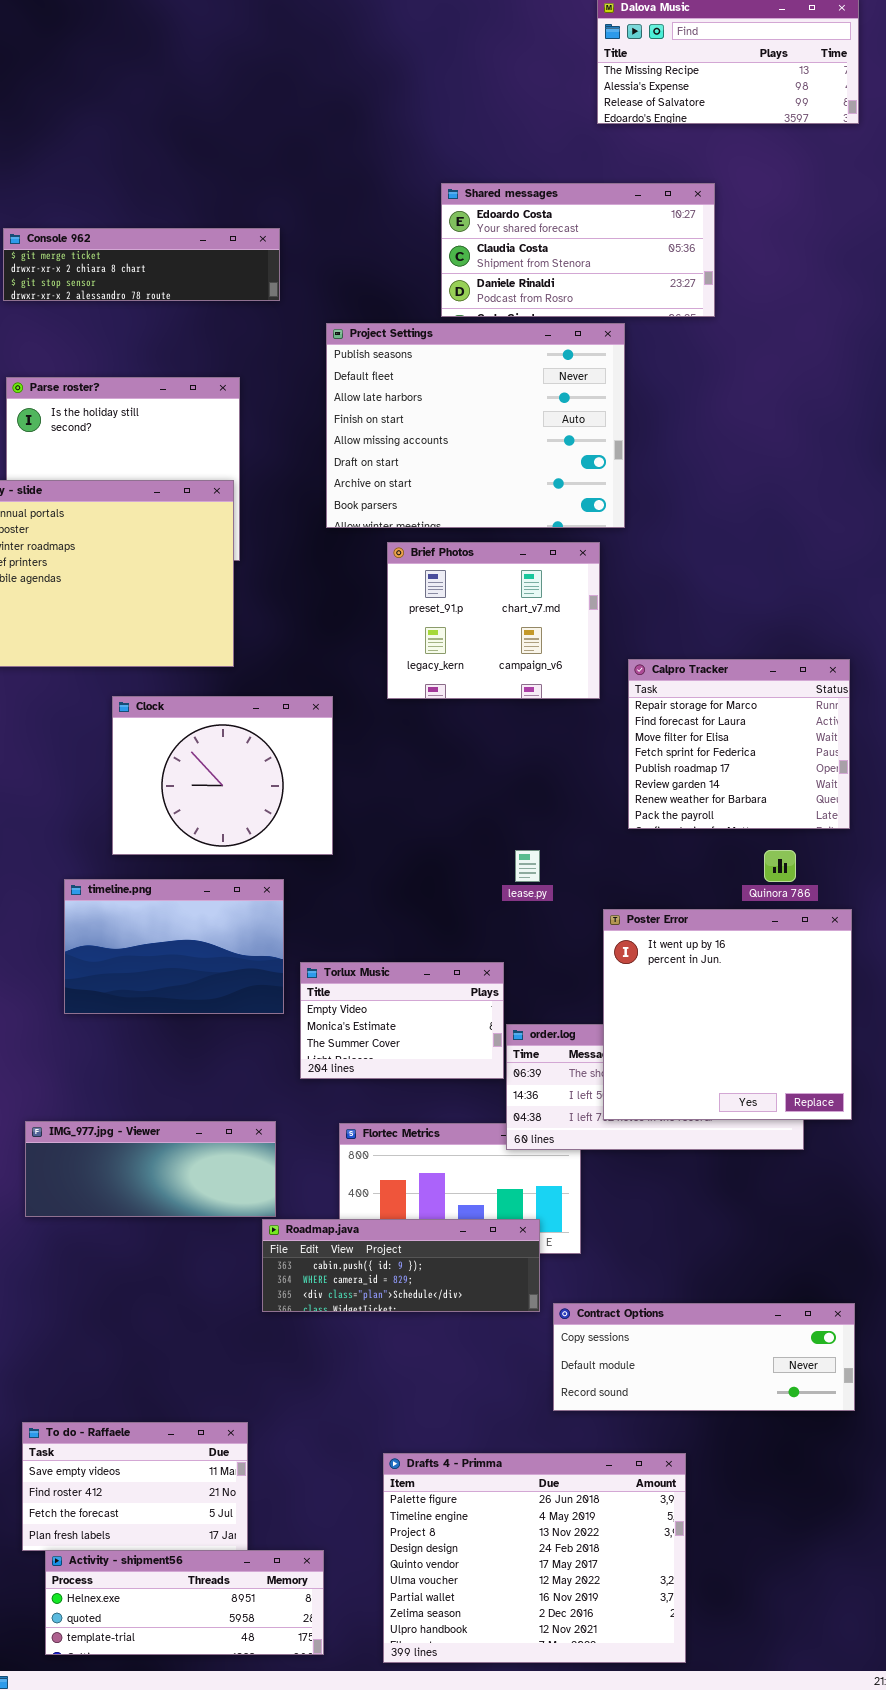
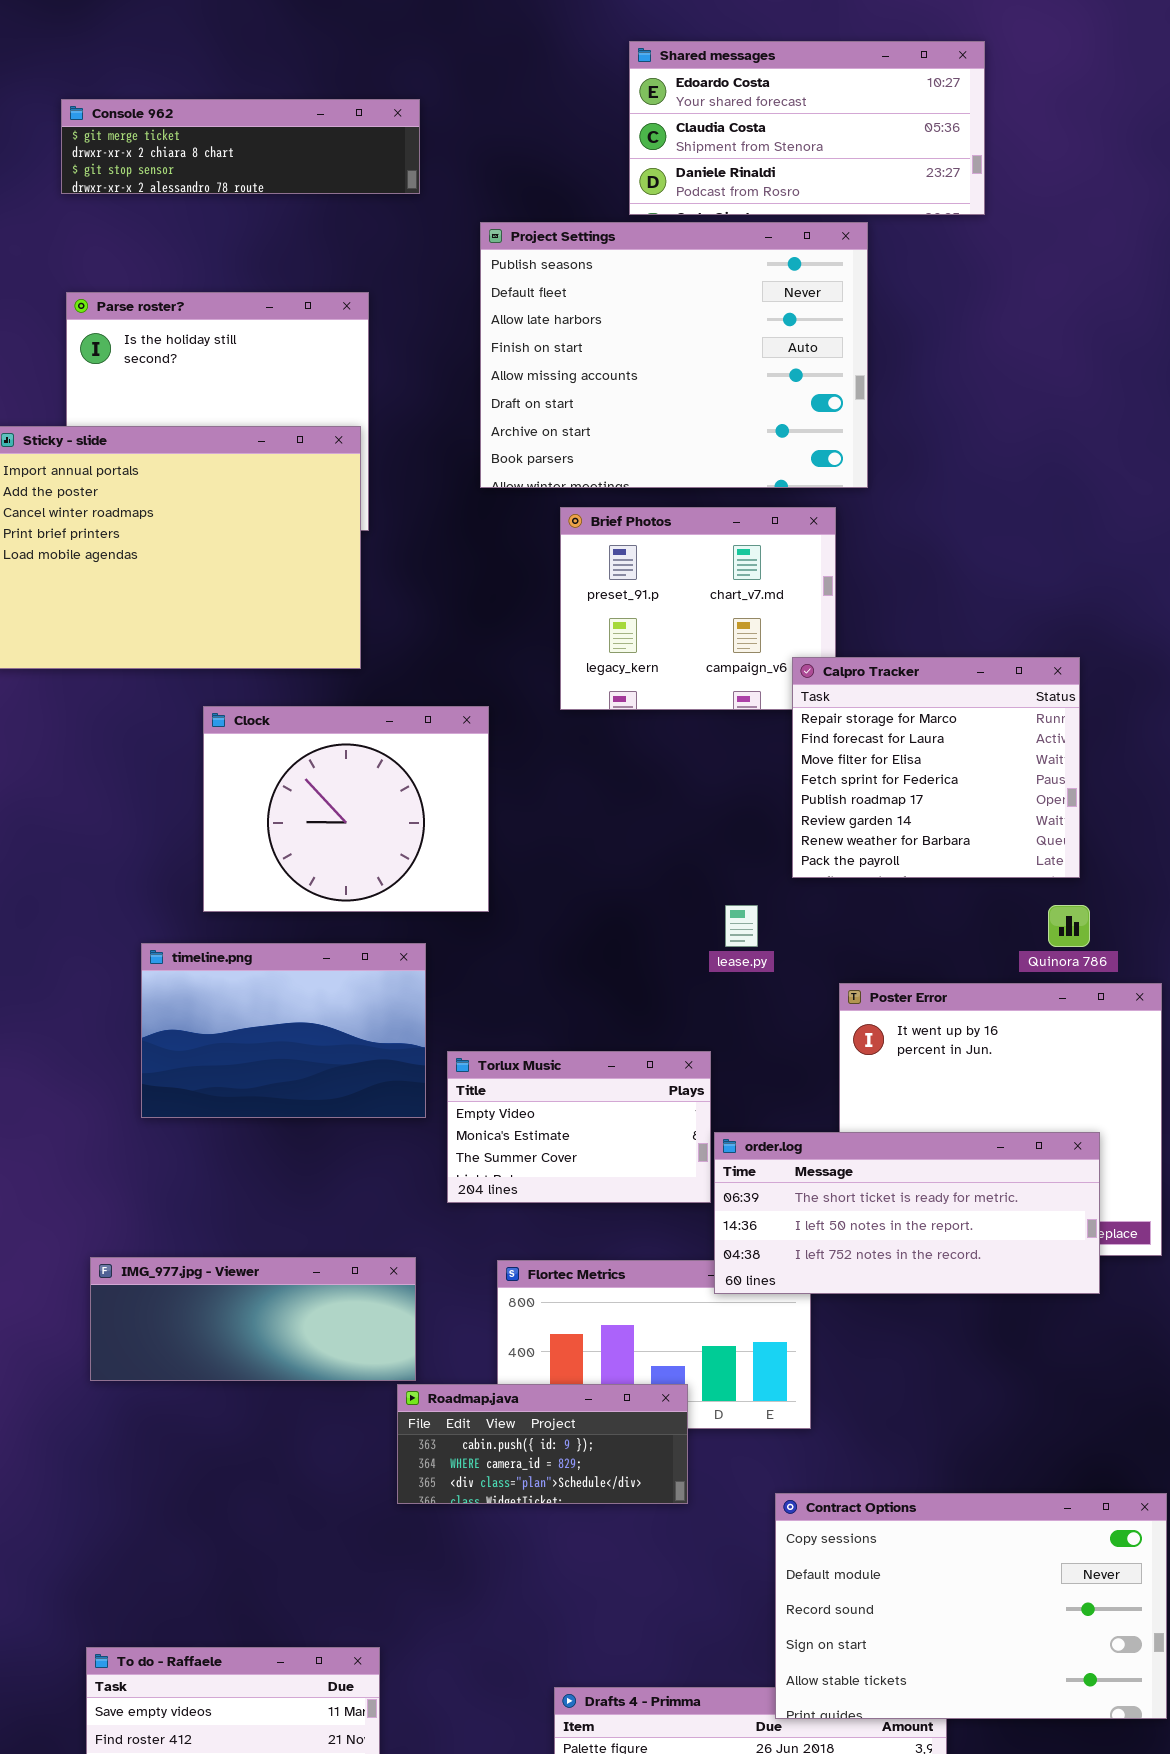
Calpro Tracker: [628,659,850,829] -> [792,657,1080,878], moved
order.log: [506,1024,804,1150] -> [714,1132,1100,1294], raised
Roadmap.java: [262,1219,540,1312] -> [397,1384,688,1504], resized
Contract Options: [553,1303,855,1411] -> [775,1493,1167,1719], resized

